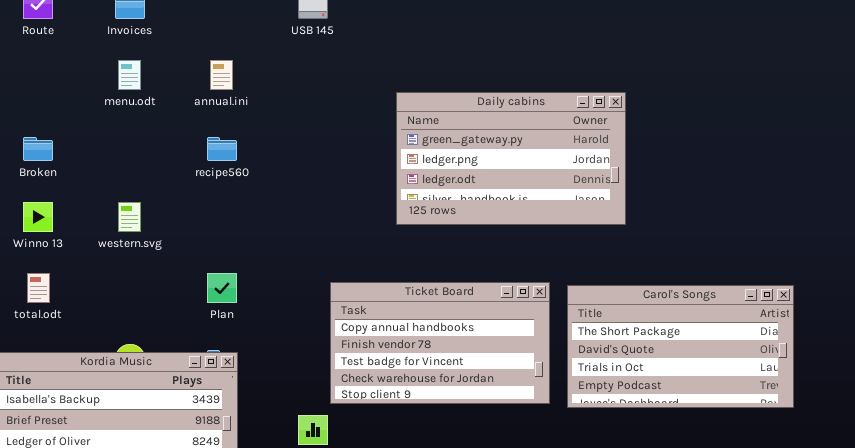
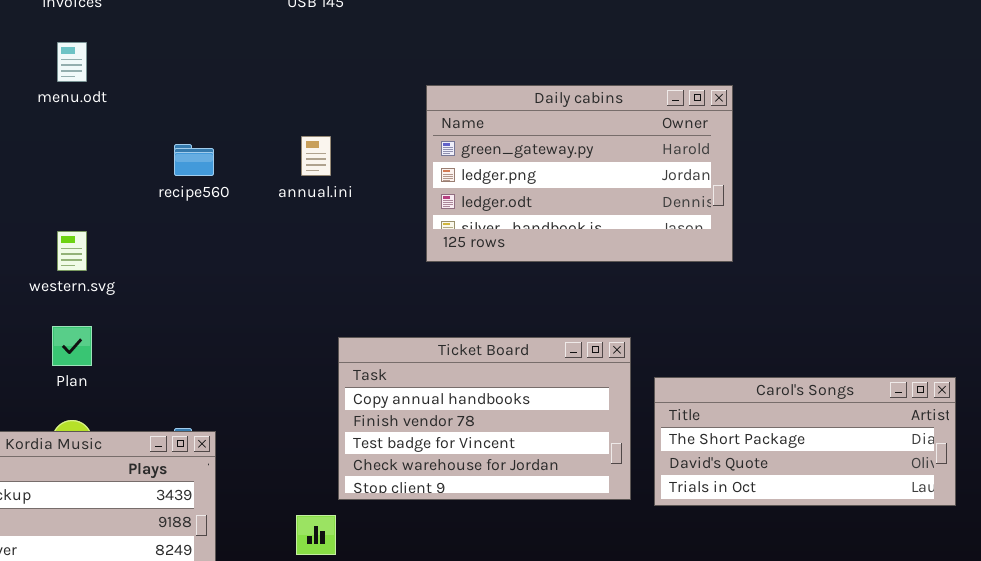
annual.ini: [210,60,233,90] -> [301,136,331,176], moved
Plan: [207,273,237,303] -> [52,326,92,366], moved
Carol's Songs: [567,285,794,408] -> [654,377,956,506], resized

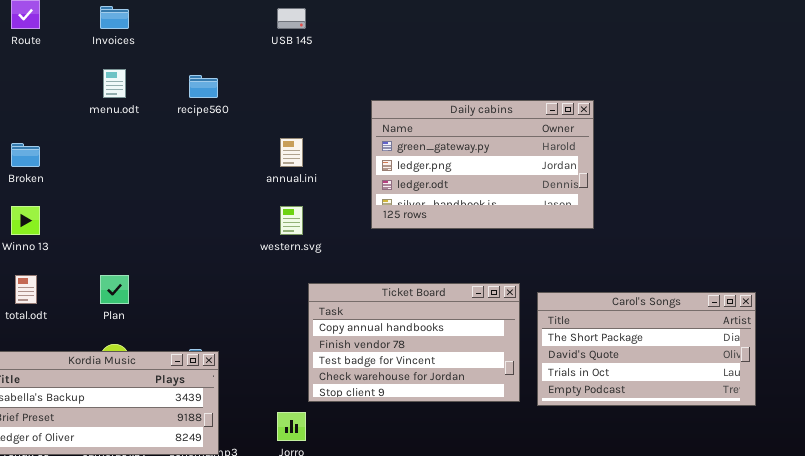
recipe560: [174,144,214,176] -> [189,75,218,98], moved
western.svg: [57,231,87,271] -> [280,206,303,235], moved
Carol's Songs: [654,377,956,506] -> [537,292,756,406], resized

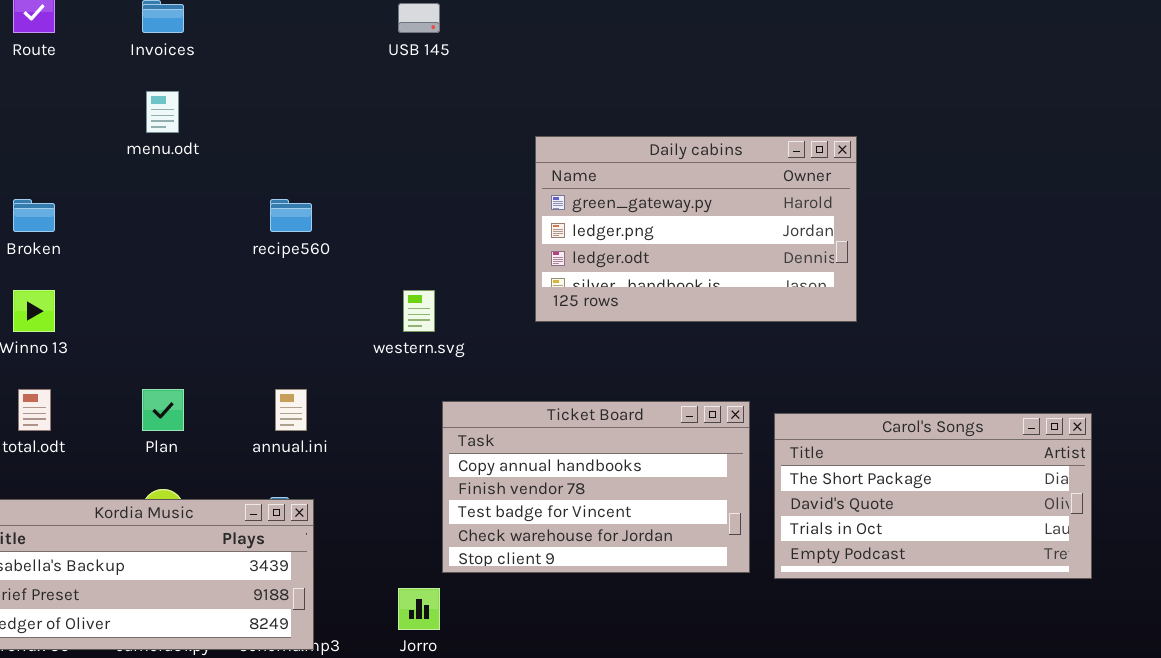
recipe560: [189,75,218,98] -> [270,199,312,232], moved
annual.ini: [280,138,303,167] -> [275,389,307,431], moved

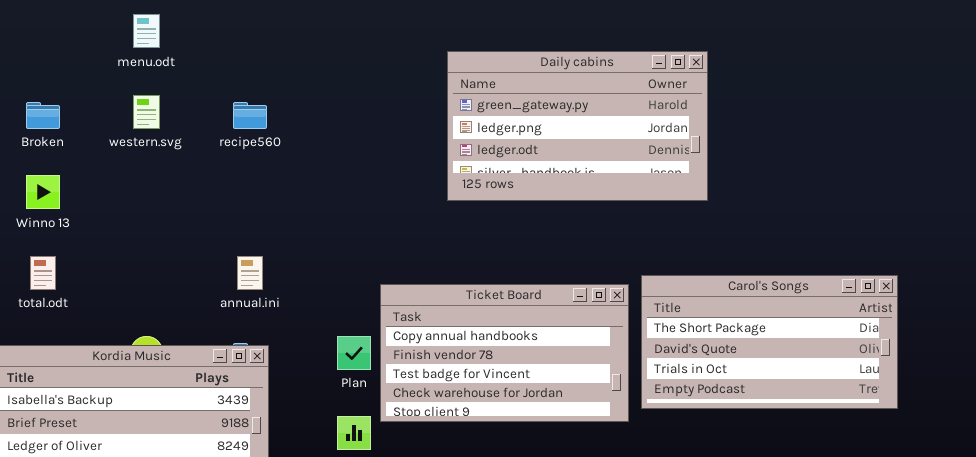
western.svg: [403,290,435,332] -> [133,95,160,129], moved
Plan: [142,389,184,431] -> [337,336,371,370], moved
Ticket Board: [442,401,750,573] -> [380,284,629,422], moved

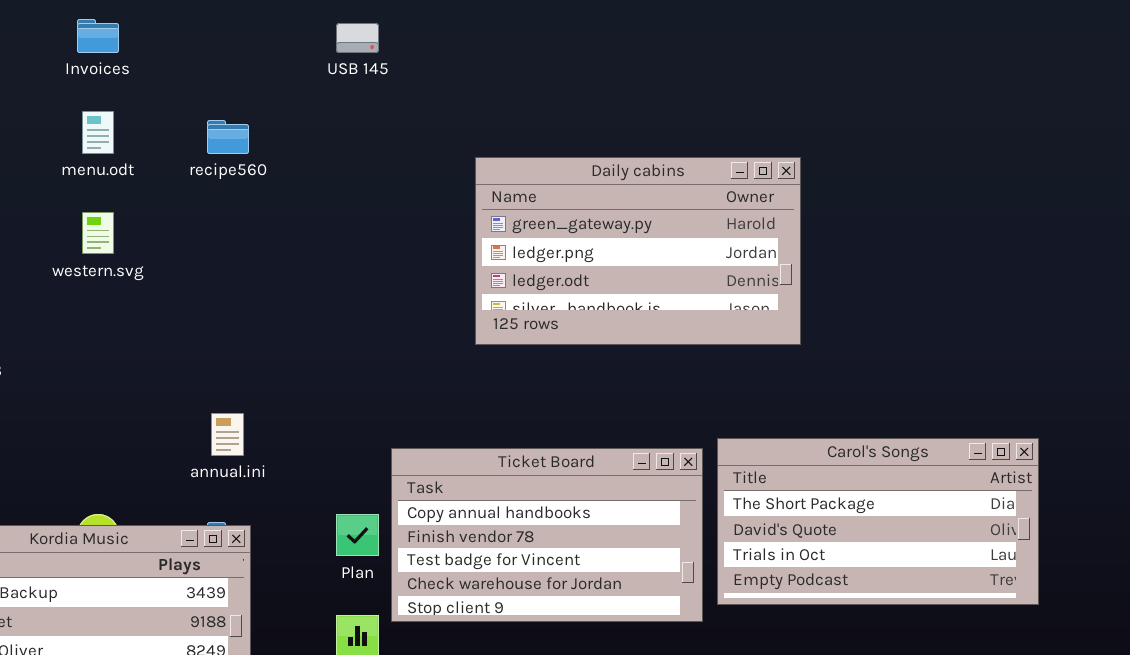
recipe560: [233,102,267,129] -> [207,120,249,154], moved

